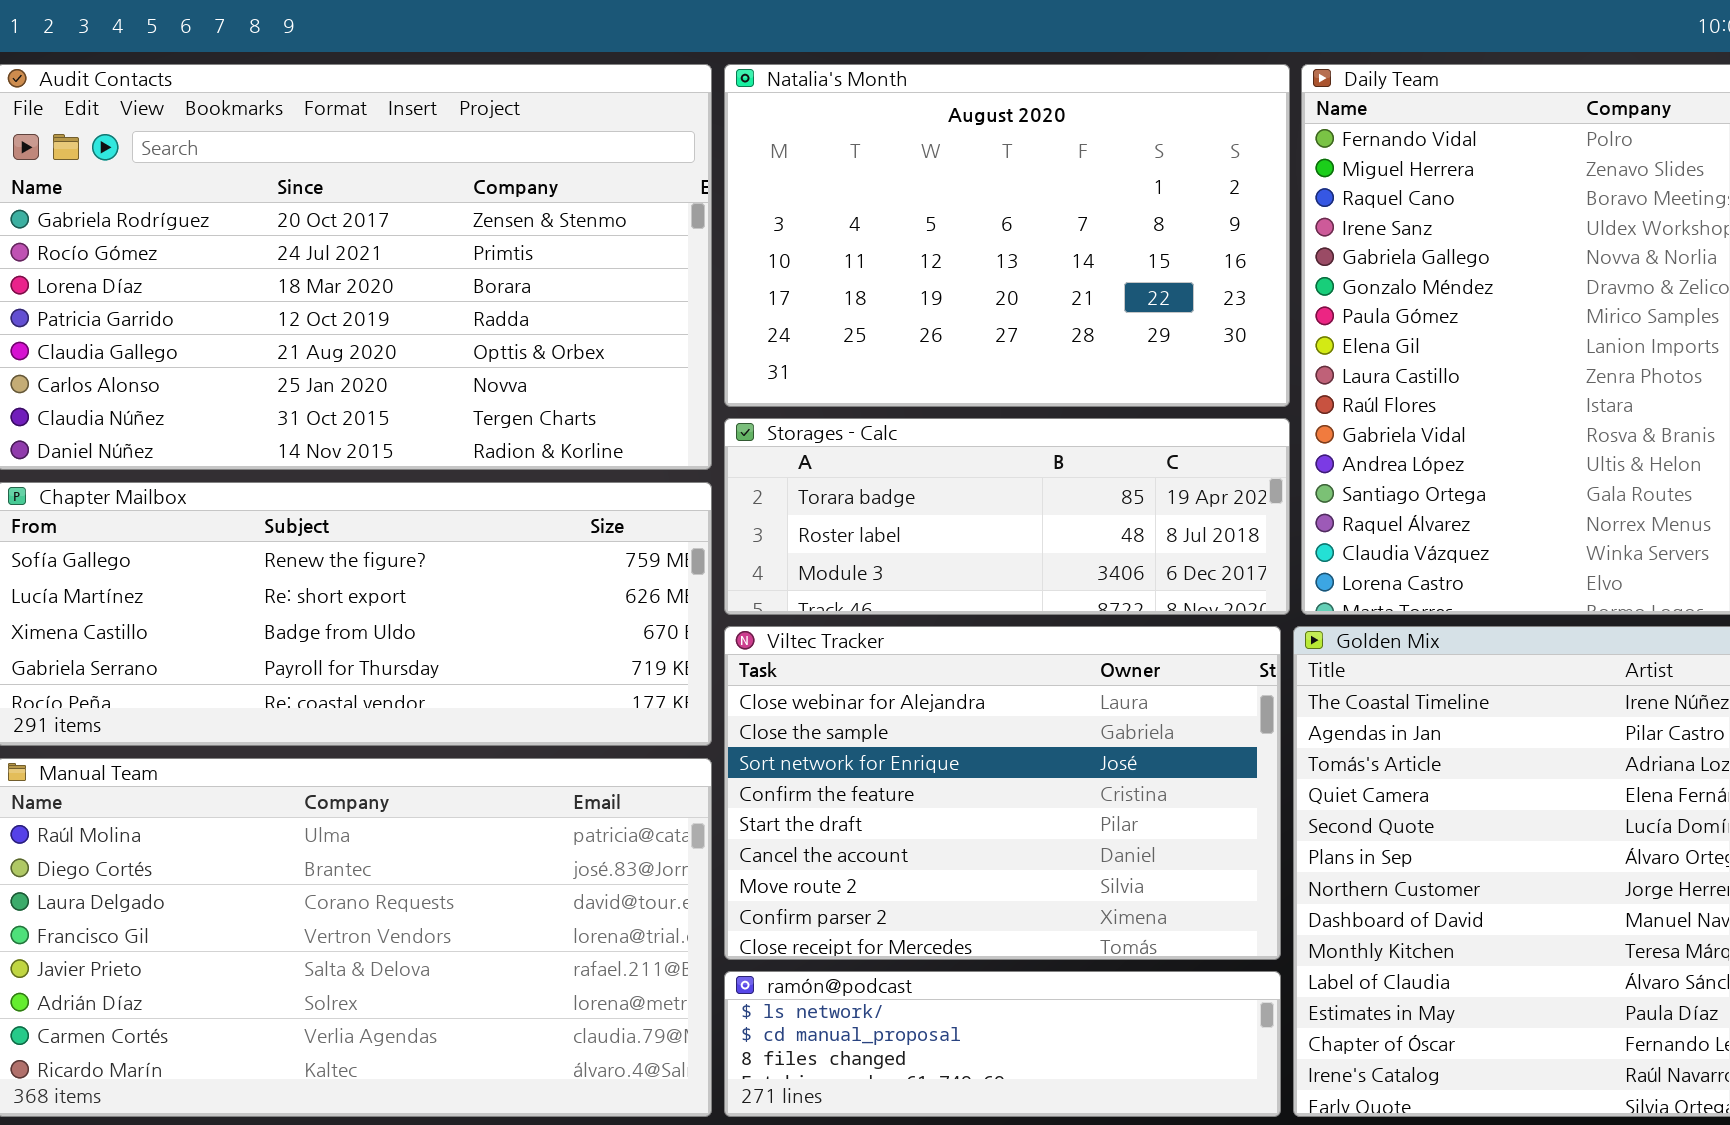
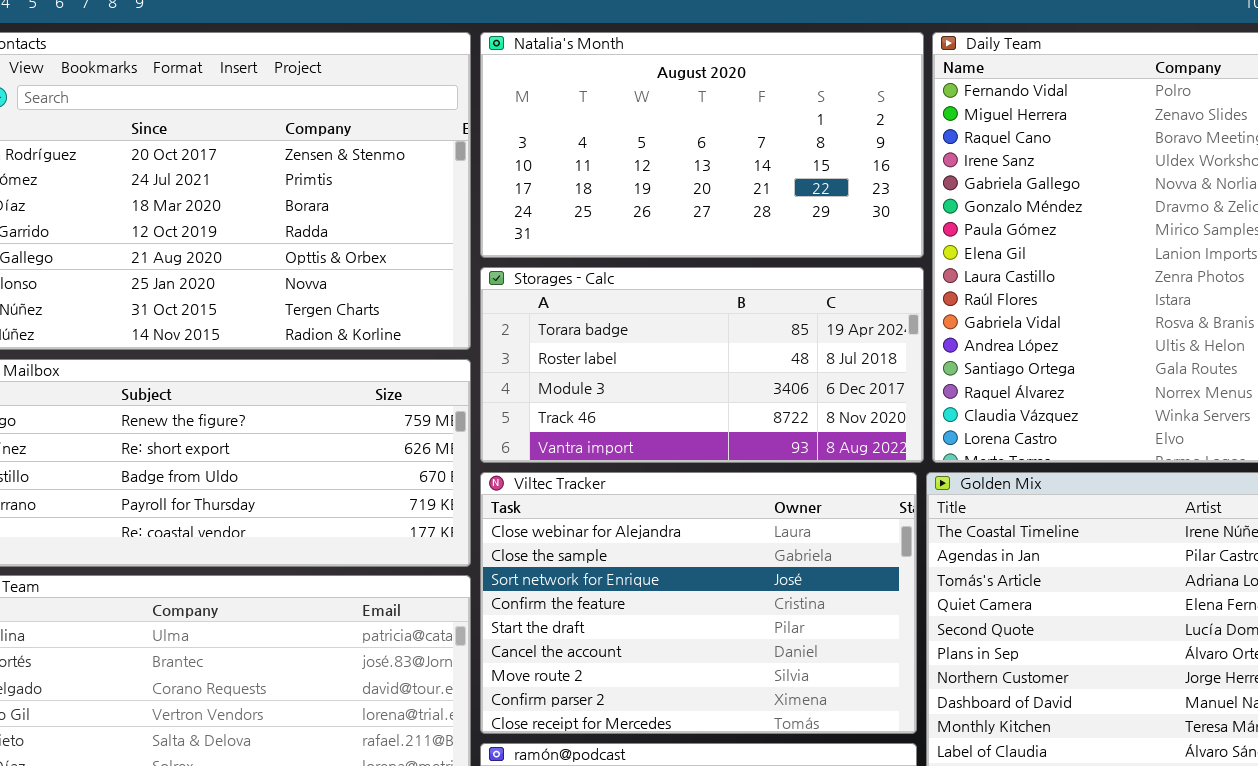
Natalia's Month: [724,64,1290,407] -> [480,32,924,258], resized
Storages - Calc: [724,418,1290,615] -> [480,267,924,463], resized

